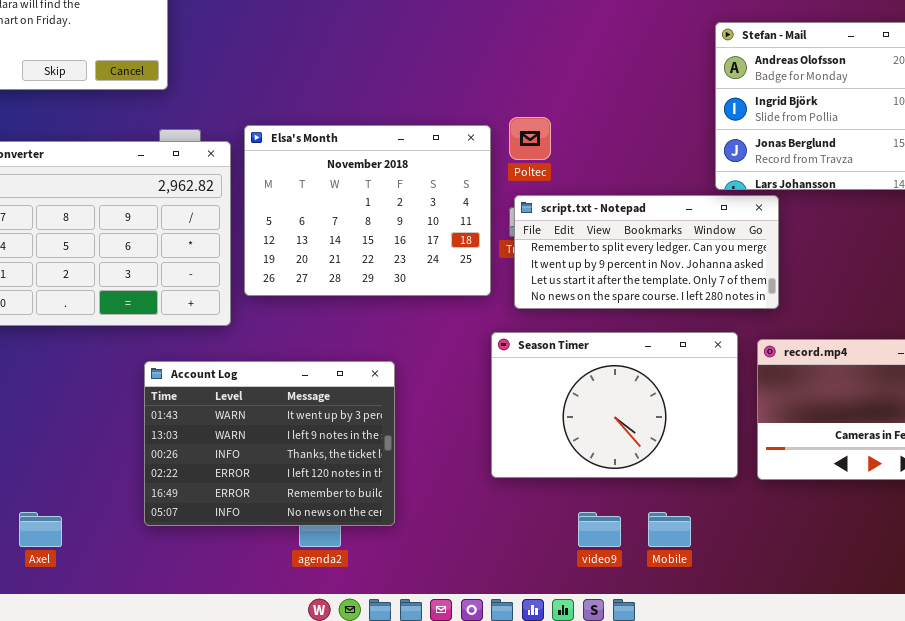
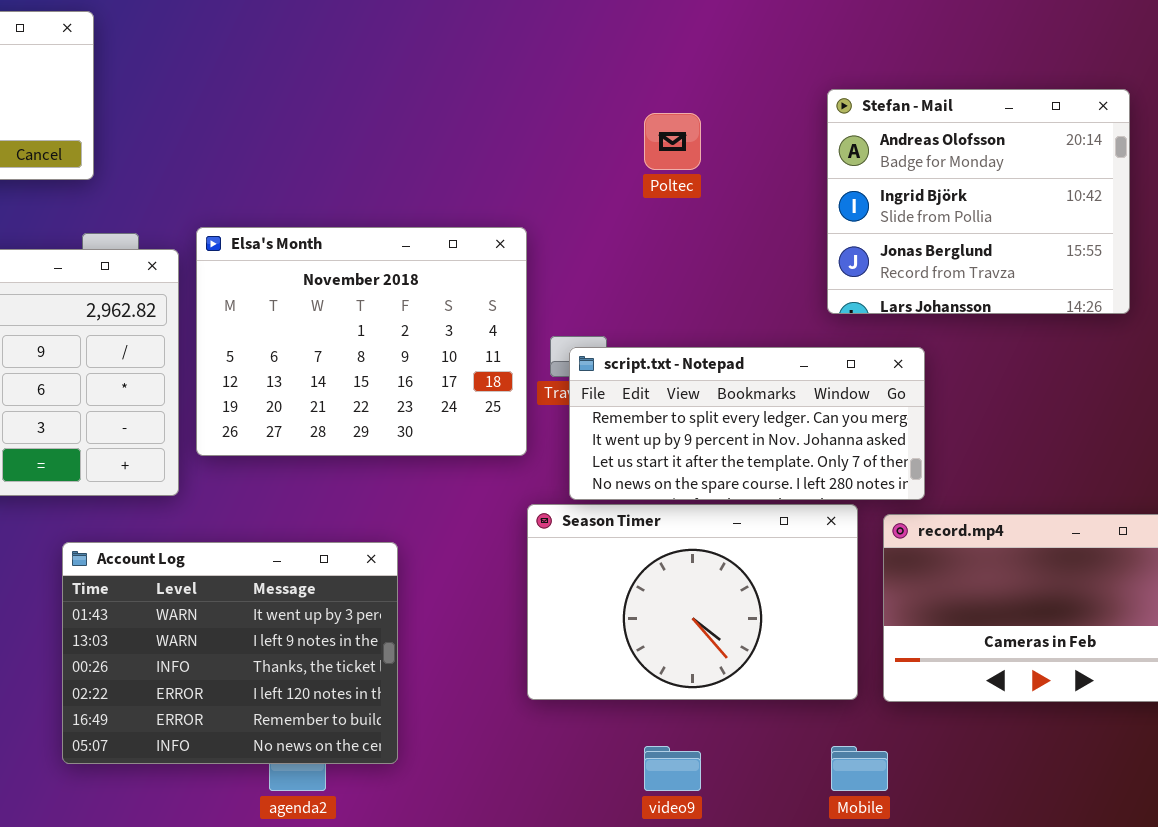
Poltec: [509,117,551,160] -> [644,113,701,170], moved
script.txt - Notepad: [514,195,779,309] -> [569,347,925,500], moved
Mobile: [648,512,691,547] -> [831,746,888,791], moved

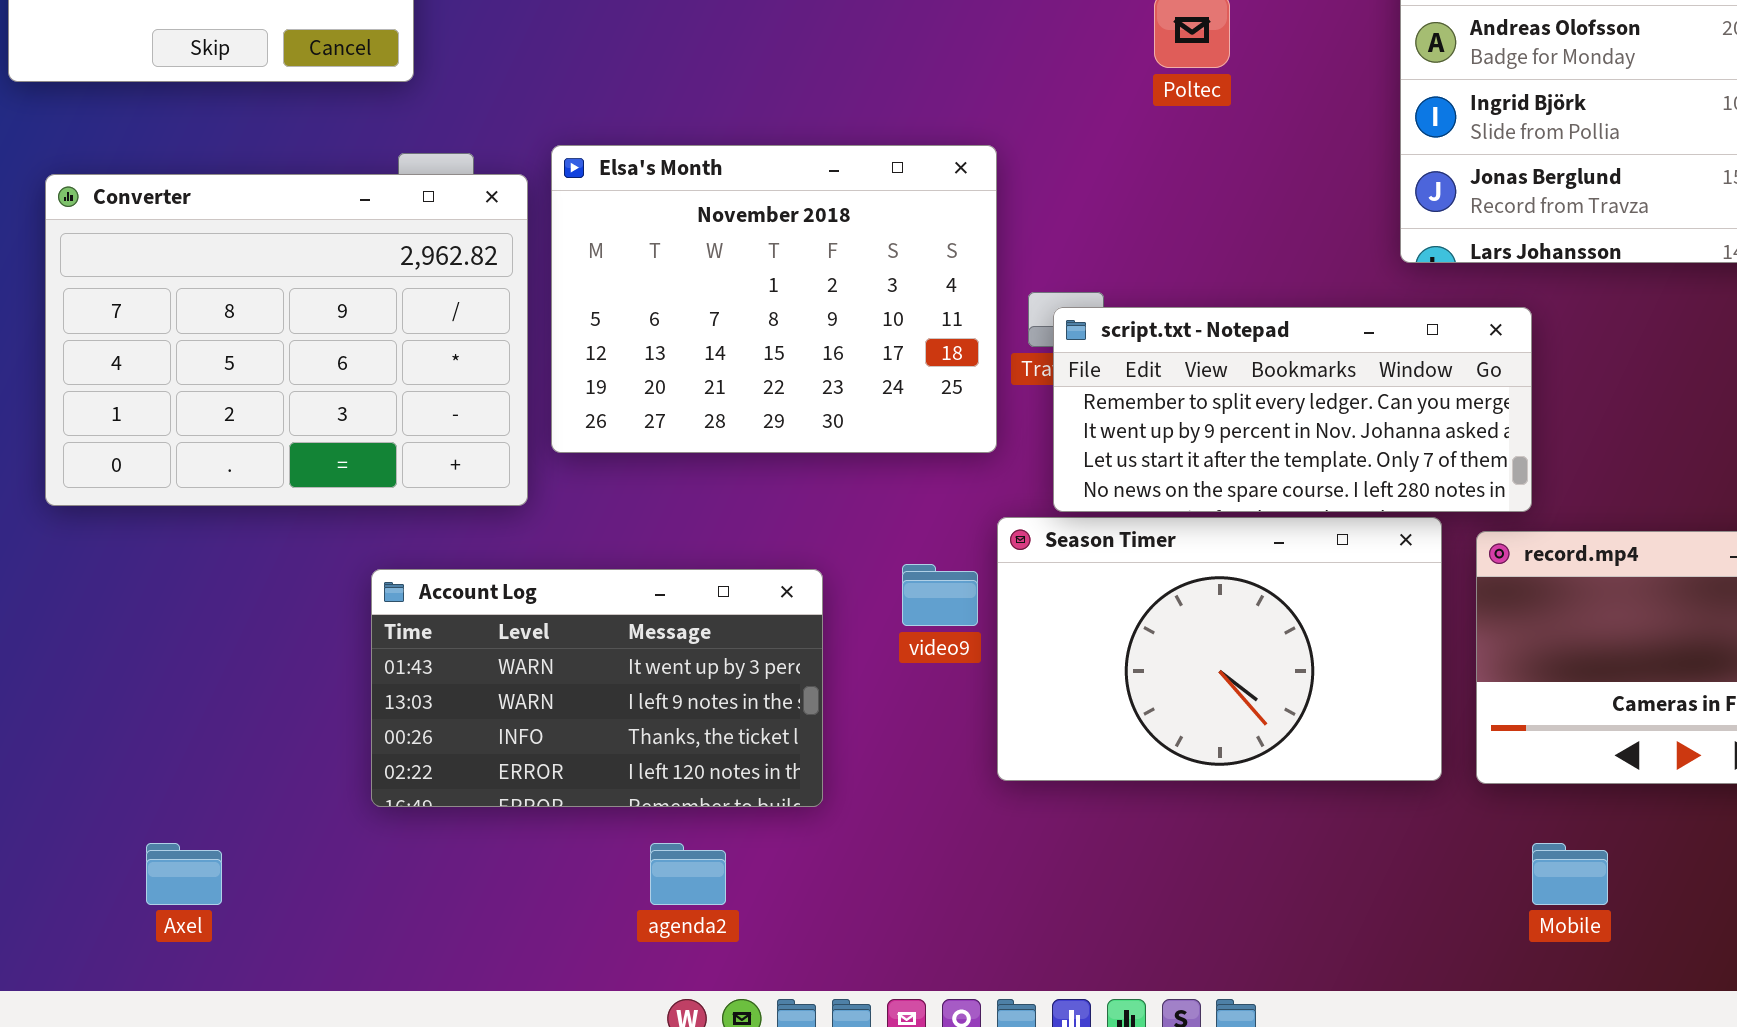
Account Log: [62,542,398,764] -> [371,569,823,807], resized
video9: [644,746,701,791] -> [902,564,978,626], moved
Mobile: [831,746,888,791] -> [1532,843,1608,905], moved

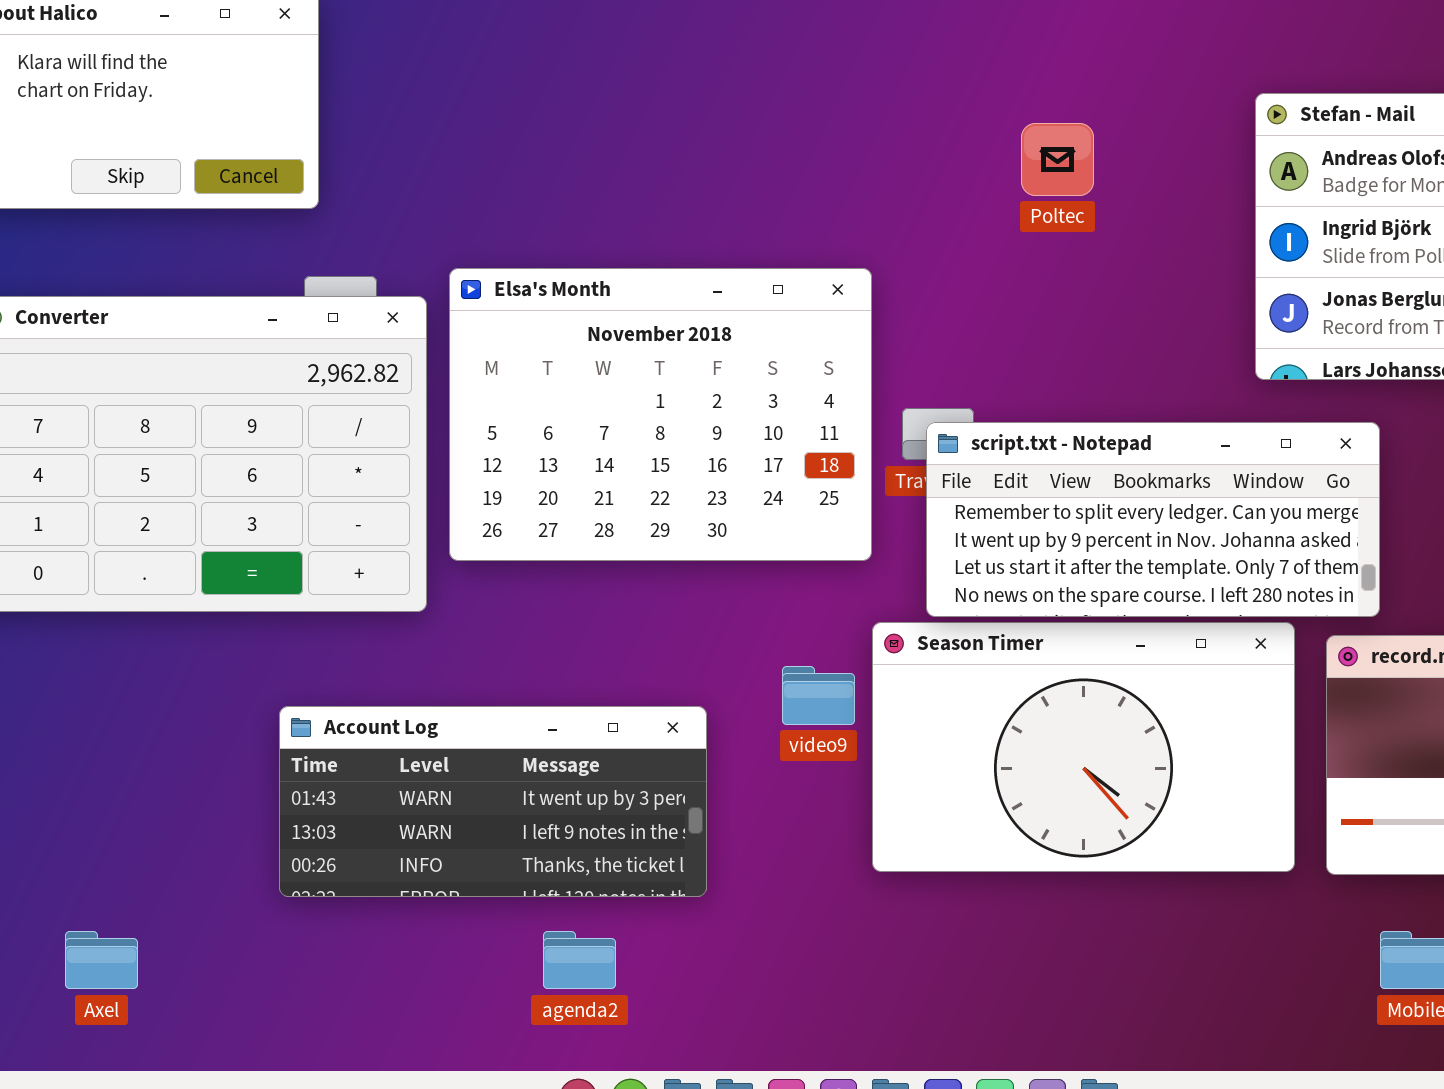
Account Log: [371,569,823,807] -> [279,706,707,897], resized

